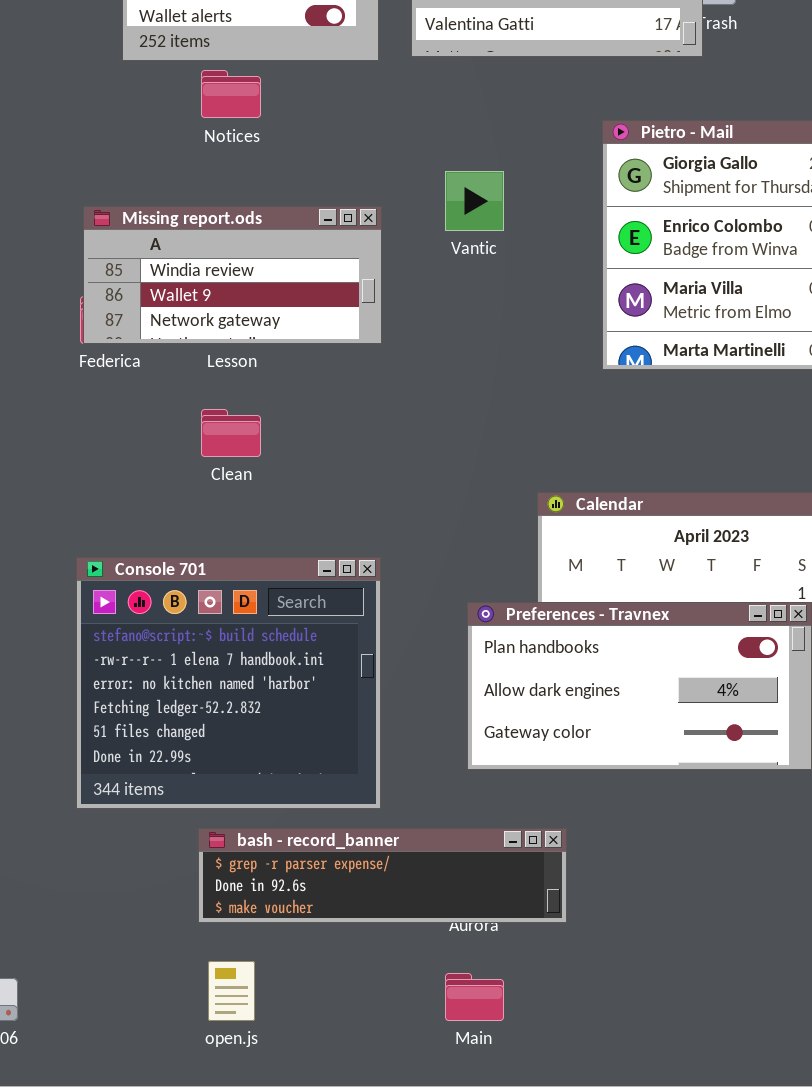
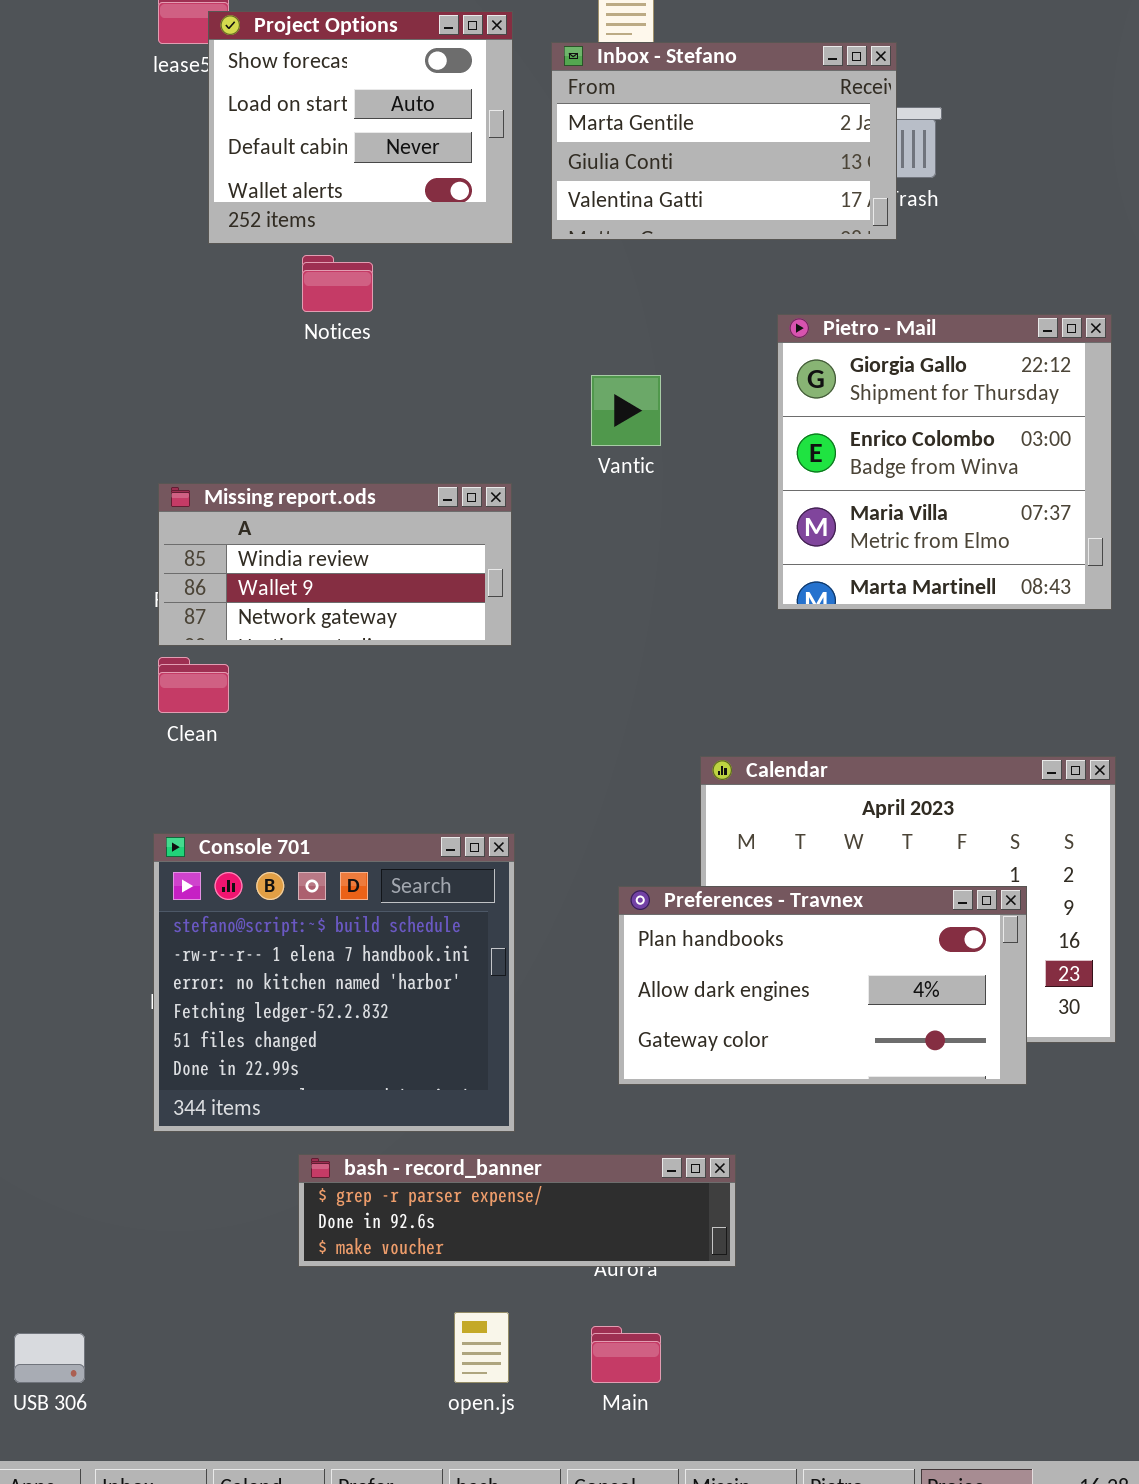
Missing report.ods: [83,206,382,344] -> [158,483,512,646], moved
Clean: [201,409,261,457] -> [158,657,229,713], moved
open.js: [208,961,255,1021] -> [454,1312,509,1383], moved

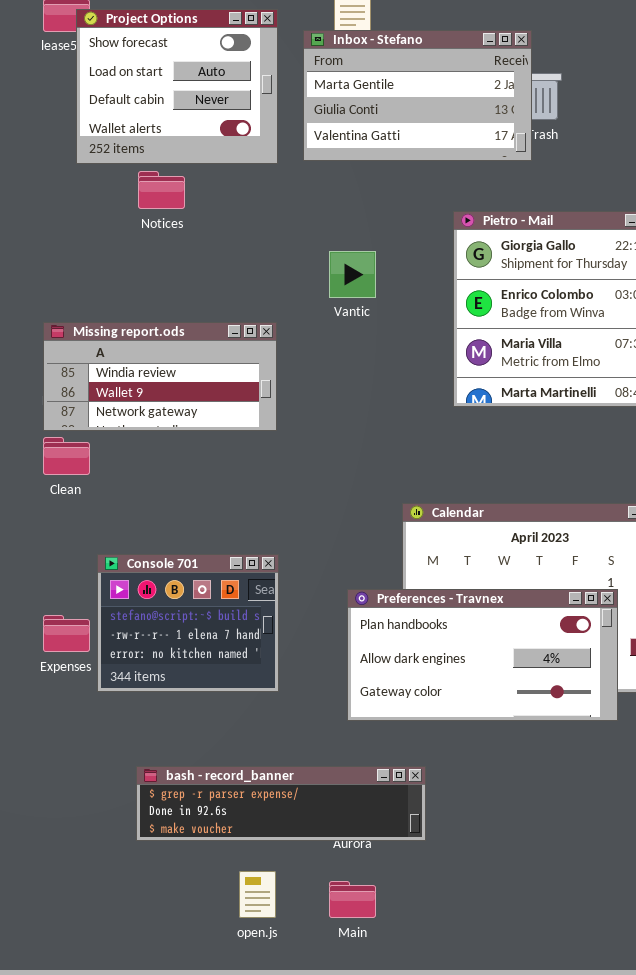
Console 701: [153,833,515,1132] -> [97,554,279,692], resized

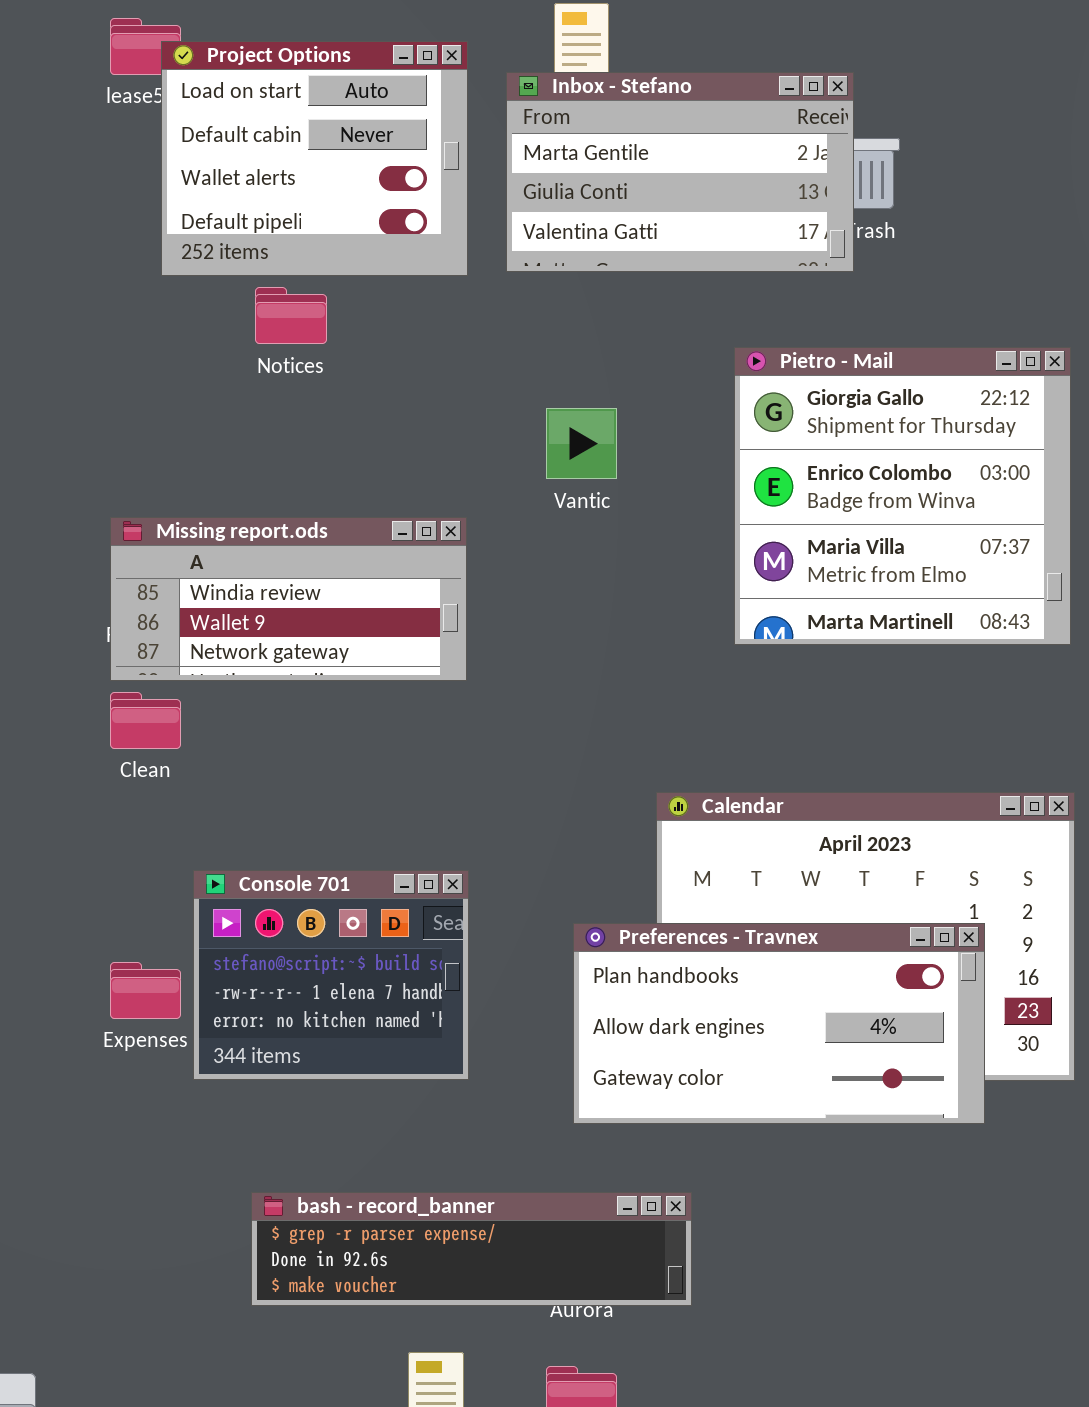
Project Options: [76,9,278,164] -> [161,41,468,276], scrolled down 1 row

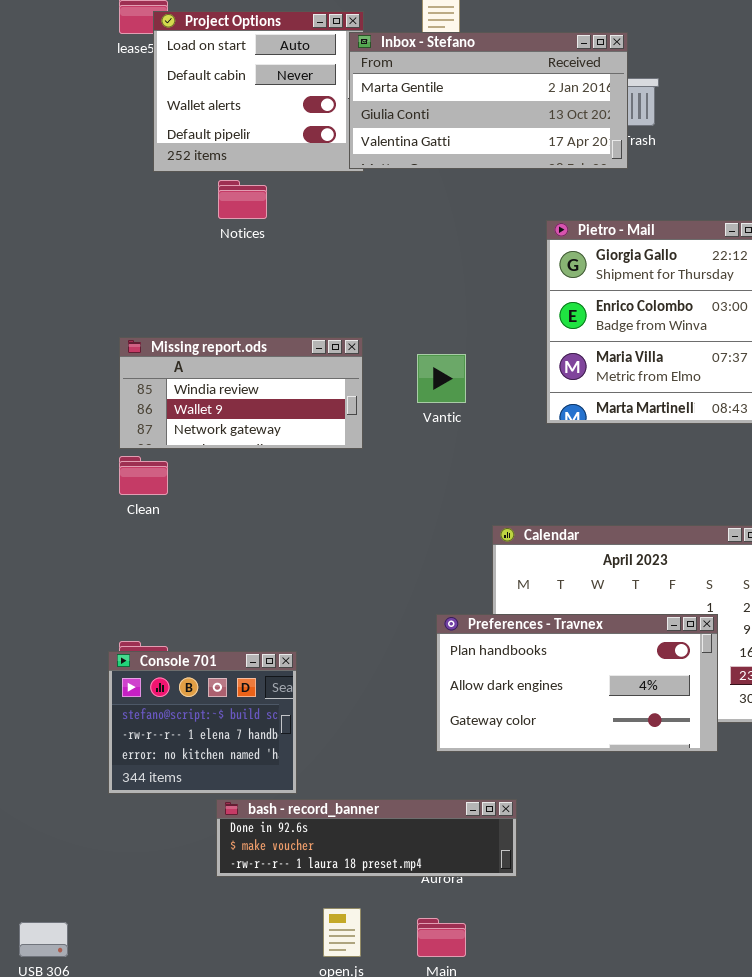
Inbox - Stefano: [506,72,854,272] -> [349,32,628,169], resized
Vantic: [546,408,617,479] -> [417,354,466,403], moved
Console 701: [193,870,469,1080] -> [108,651,297,794], moved
bash - record_banner: [251,1192,692,1306] -> [216,799,517,877], scrolled down 1 row

